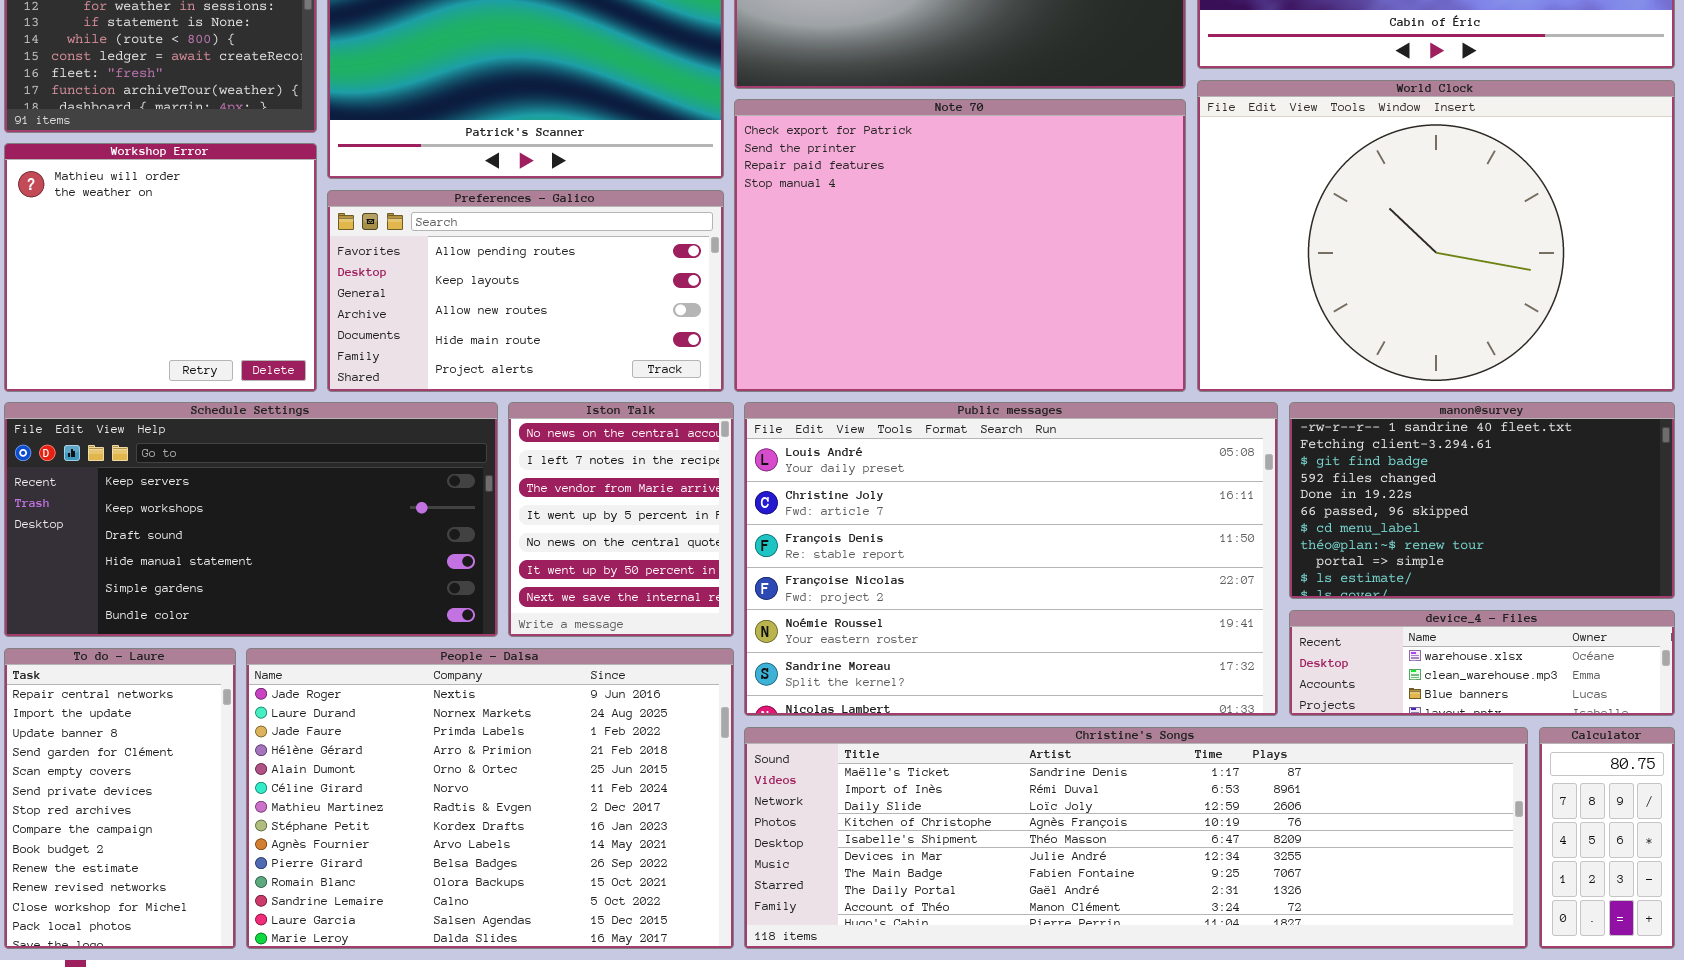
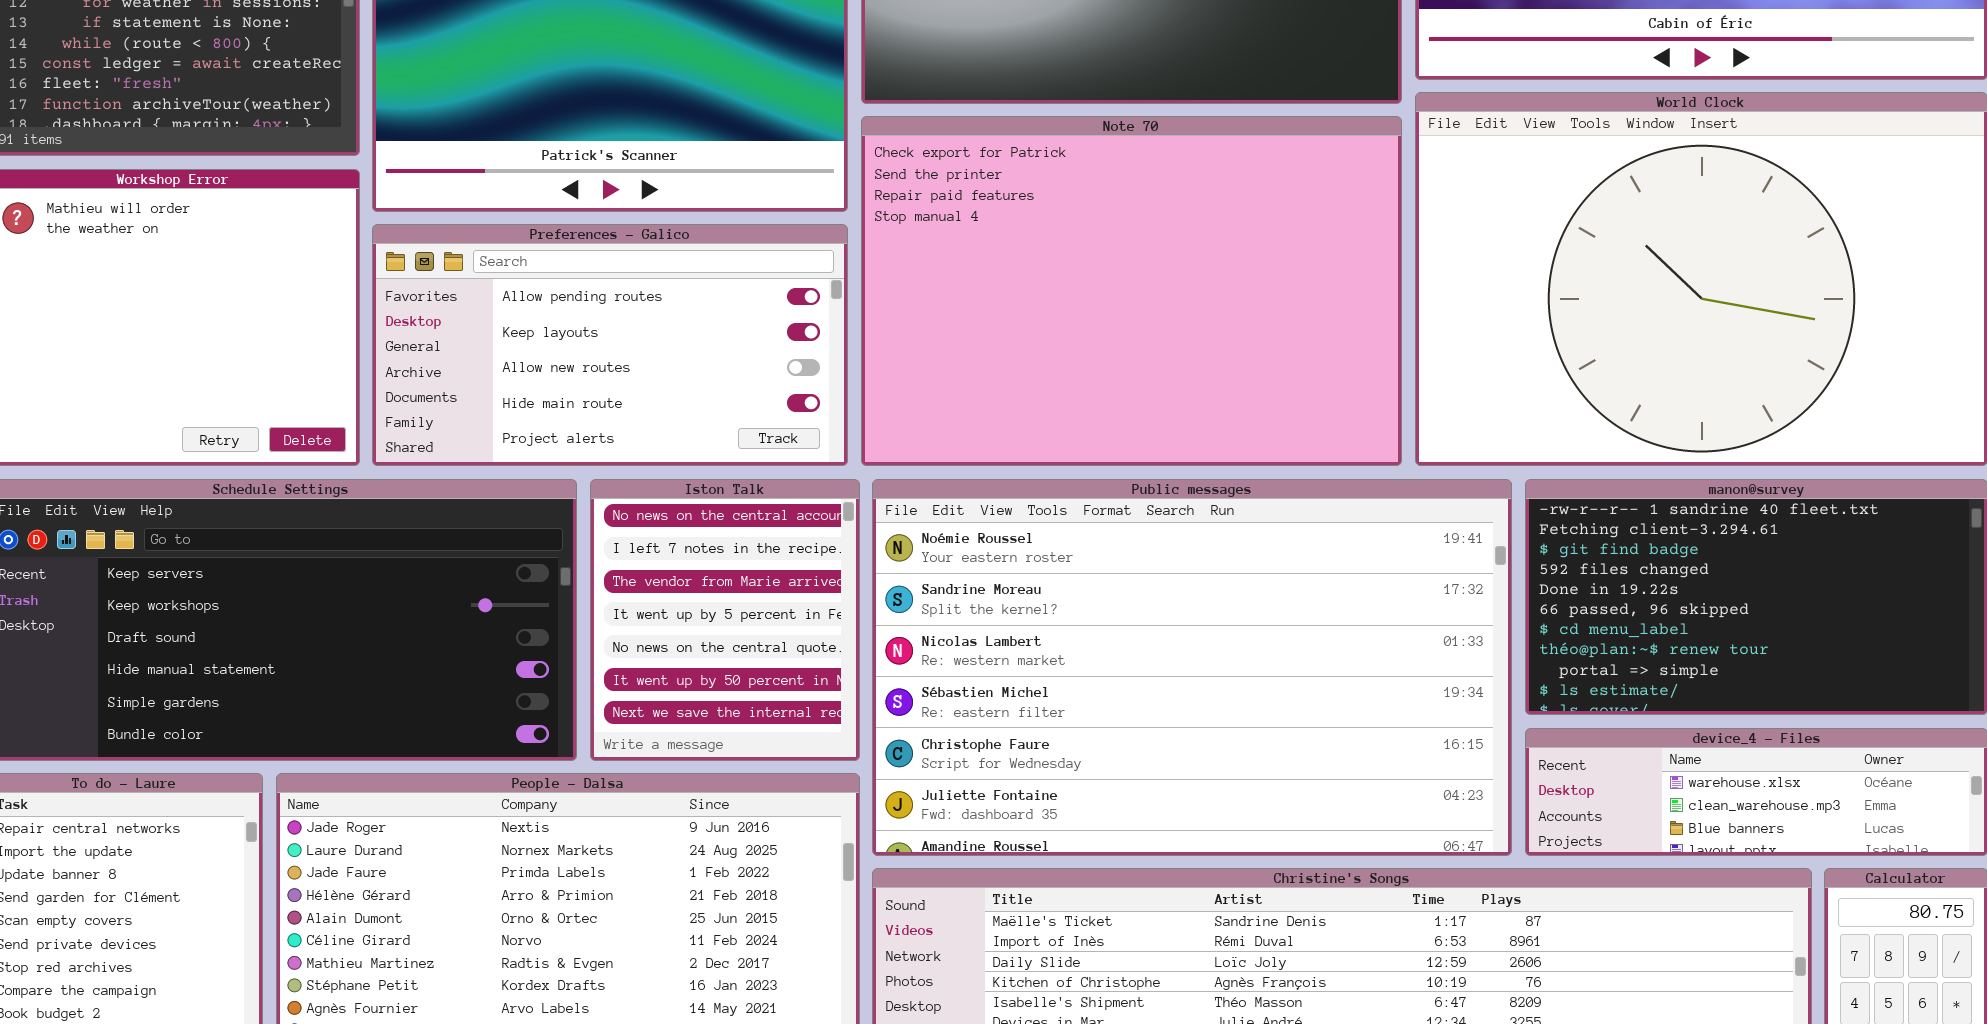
Public messages: [744,402,1278,716] -> [872,479,1512,856], scrolled down 4 rows

